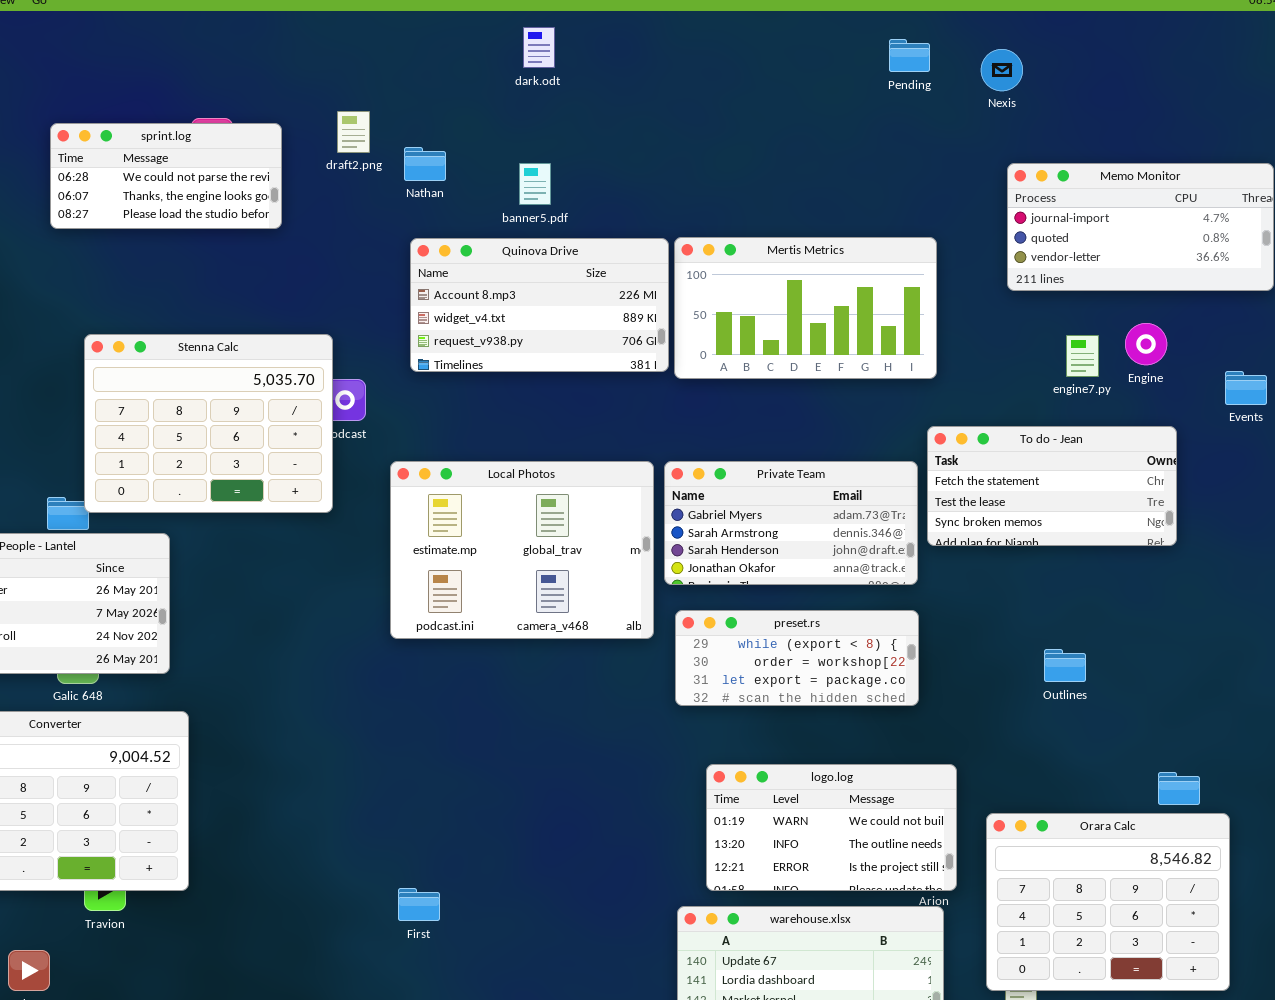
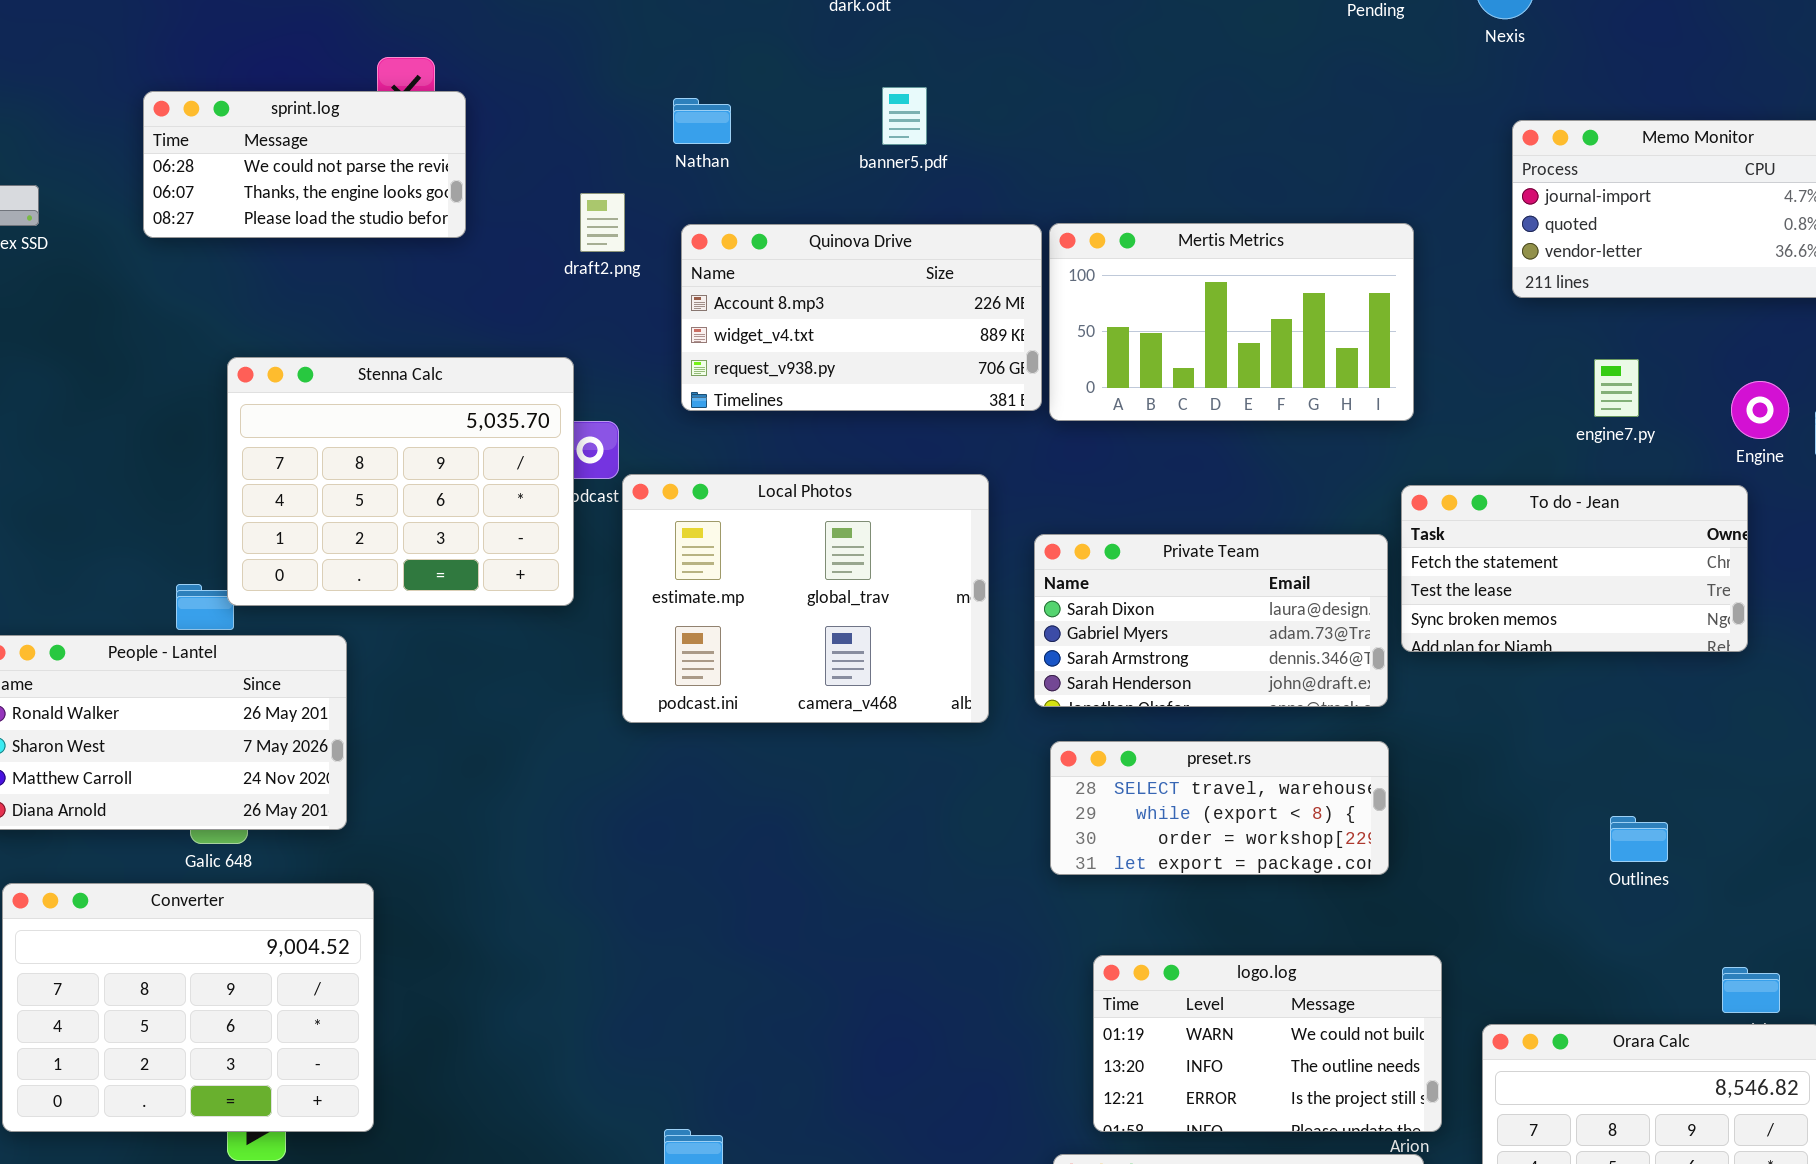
draft2.png: [337,111,370,153] -> [580,193,625,252], moved
sprint.log: [50,123,282,229] -> [143,91,466,238], moved
banner5.pdf: [519,163,551,205] -> [882,87,927,145], moved
Engine: [1125,323,1167,365] -> [1731,381,1789,439], moved
Local Photos: [390,461,654,639] -> [622,474,989,723], moved
Private Team: [664,461,918,585] -> [1034,534,1388,707], scrolled up 1 row
preset.rs: [675,610,919,706] -> [1050,741,1389,875], scrolled up 1 row
Outlines: [1044,649,1086,682] -> [1610,816,1668,862], moved

